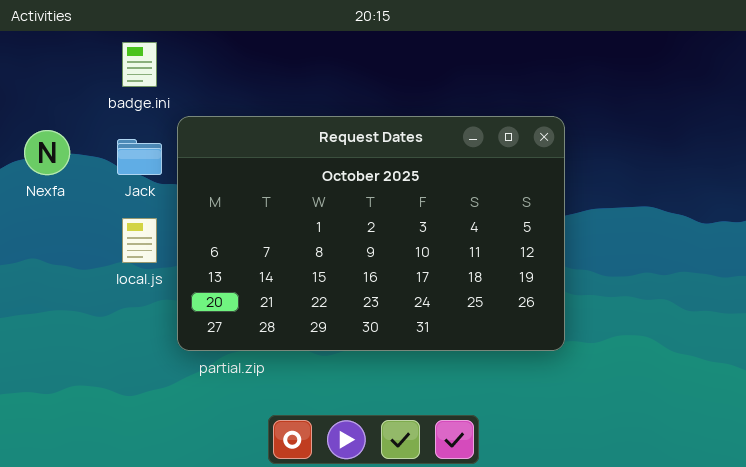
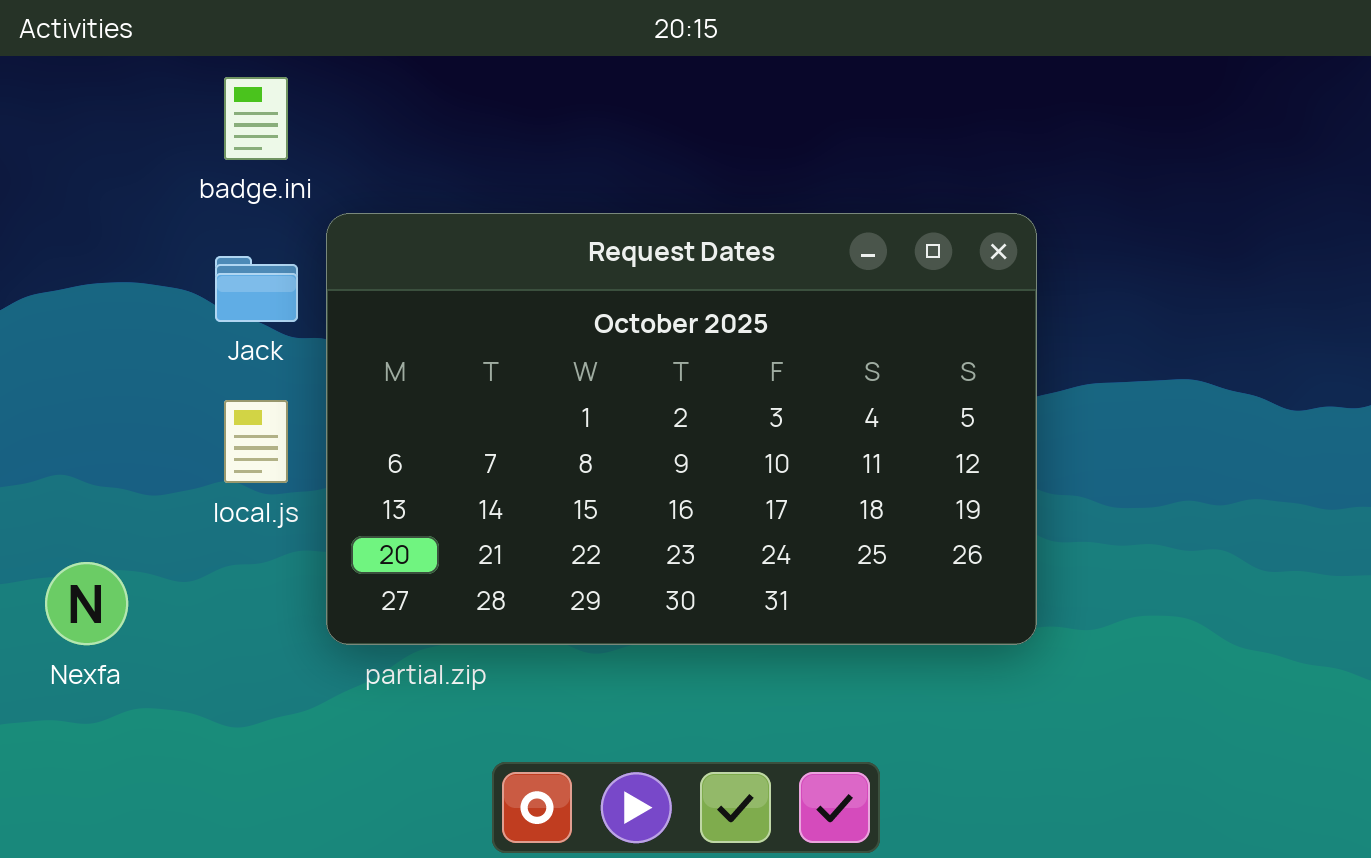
Nexfa: [24,130,70,175] -> [45,562,128,645], moved

